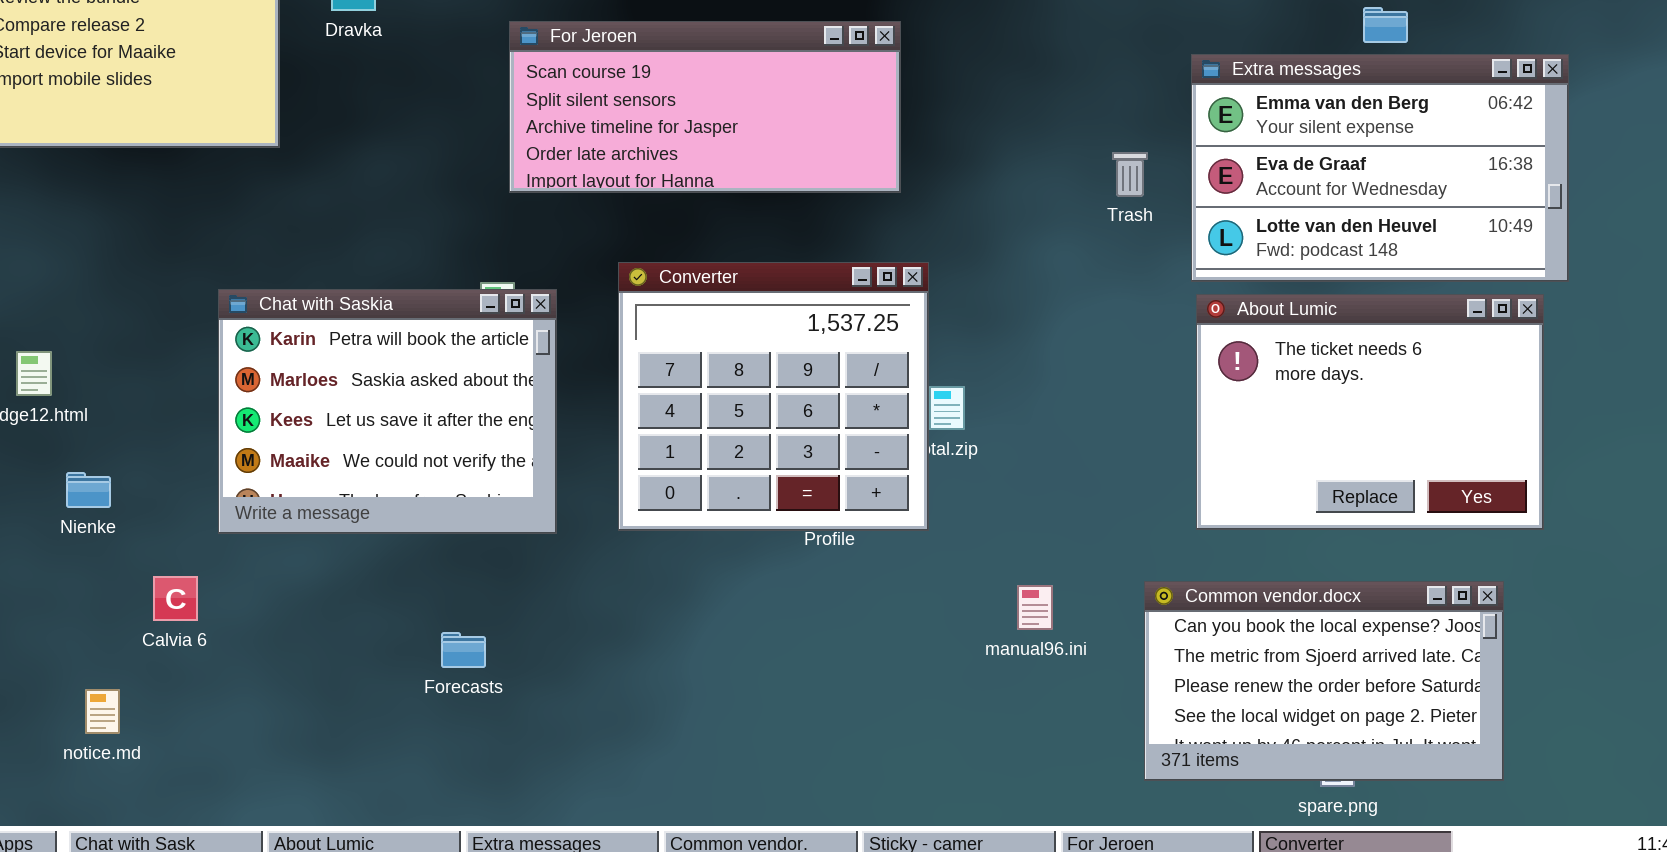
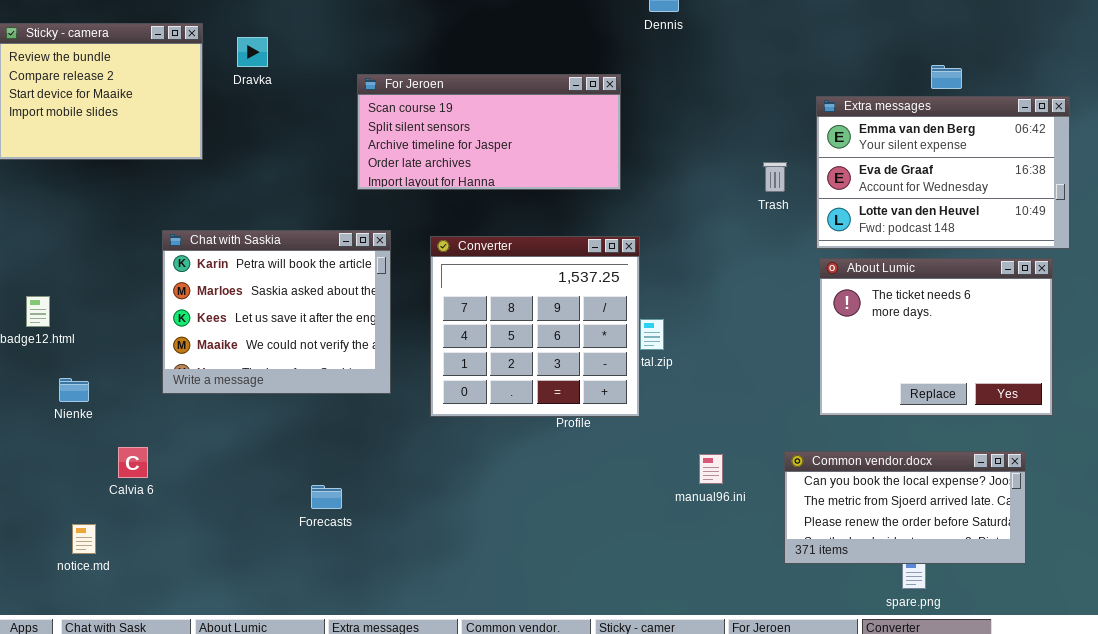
Chat with Saskia: [218,289,557,534] -> [162,230,391,394], moved
Common vendor.docx: [1144,581,1504,781] -> [784,451,1026,564], resized

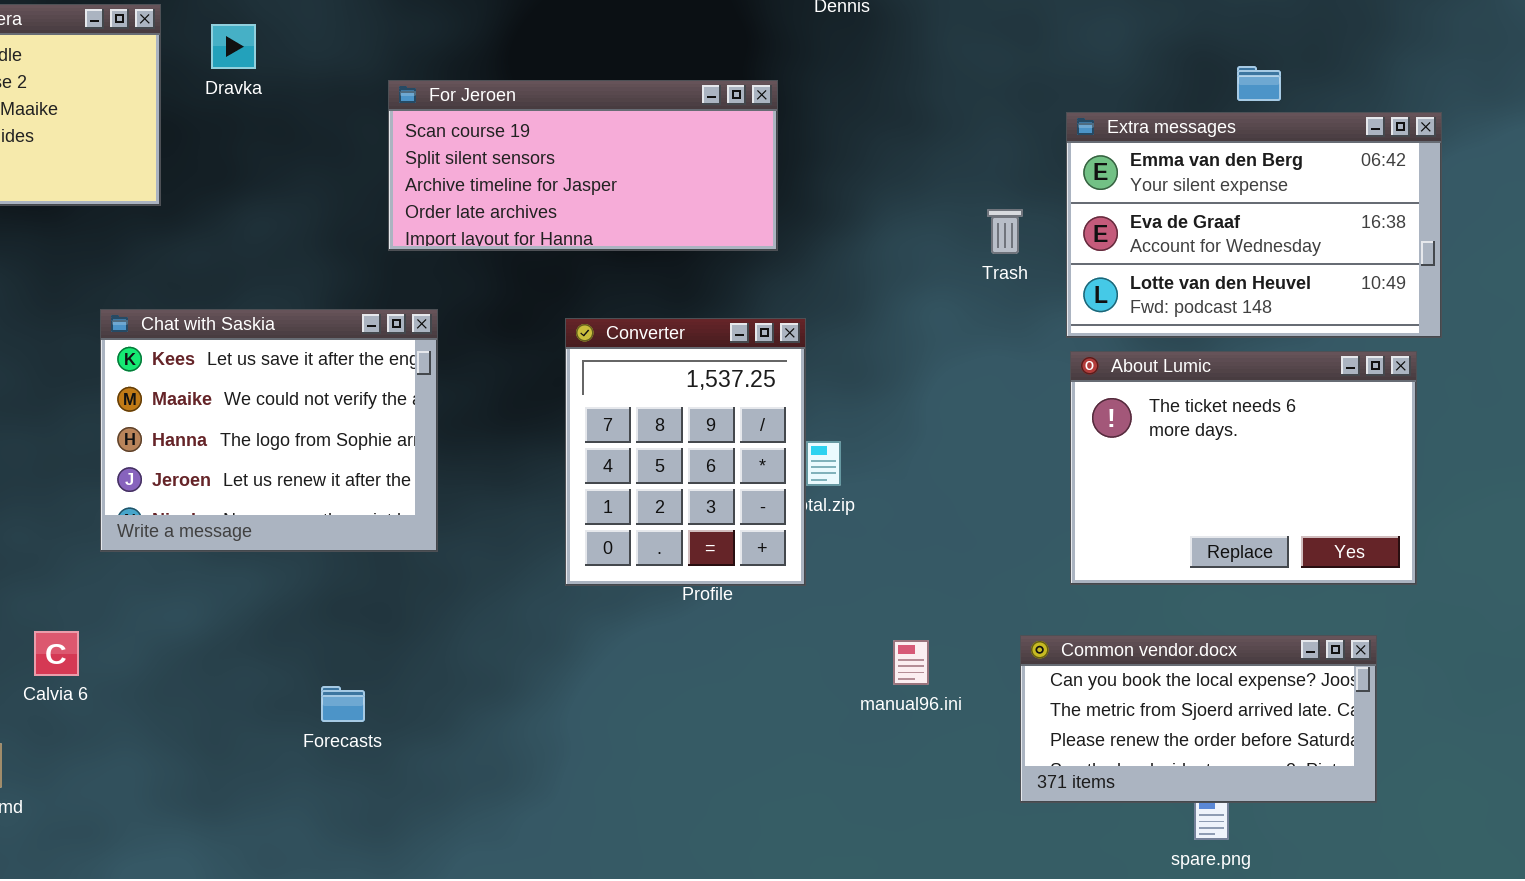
Chat with Saskia: [162,230,391,394] -> [100,309,438,552], scrolled down 2 rows
Converter: [430,236,640,417] -> [565,318,806,586], resized

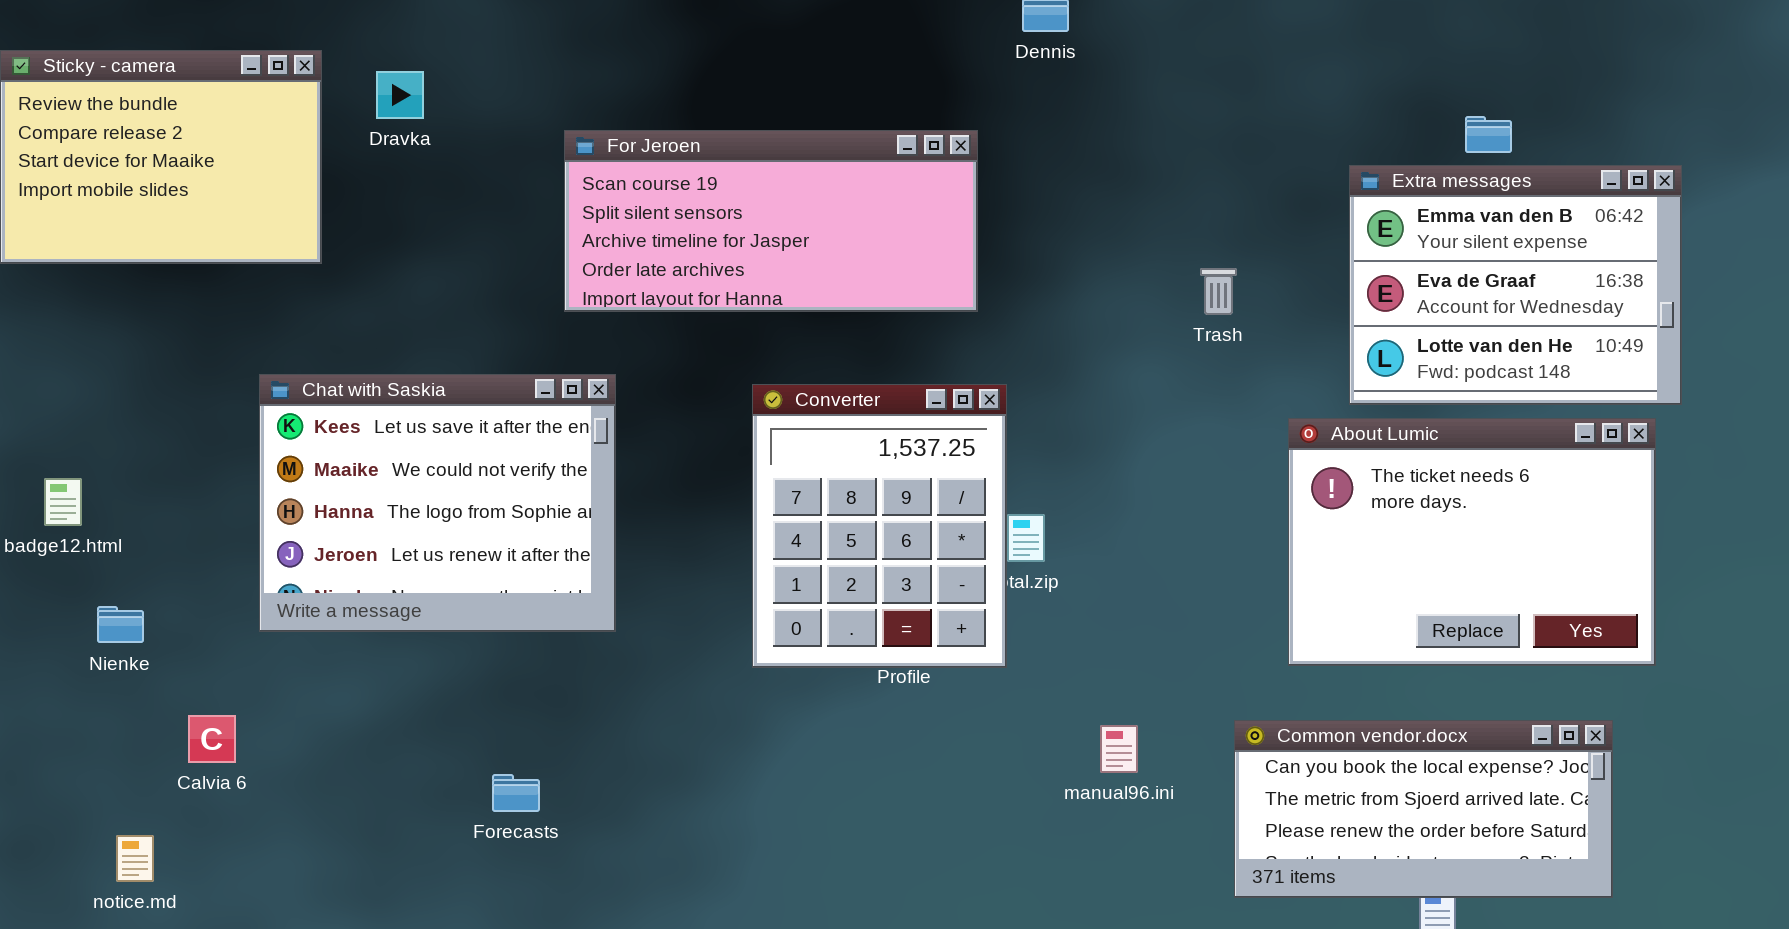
Extra messages: [1066,112,1442,338] -> [1349,165,1682,405], resized

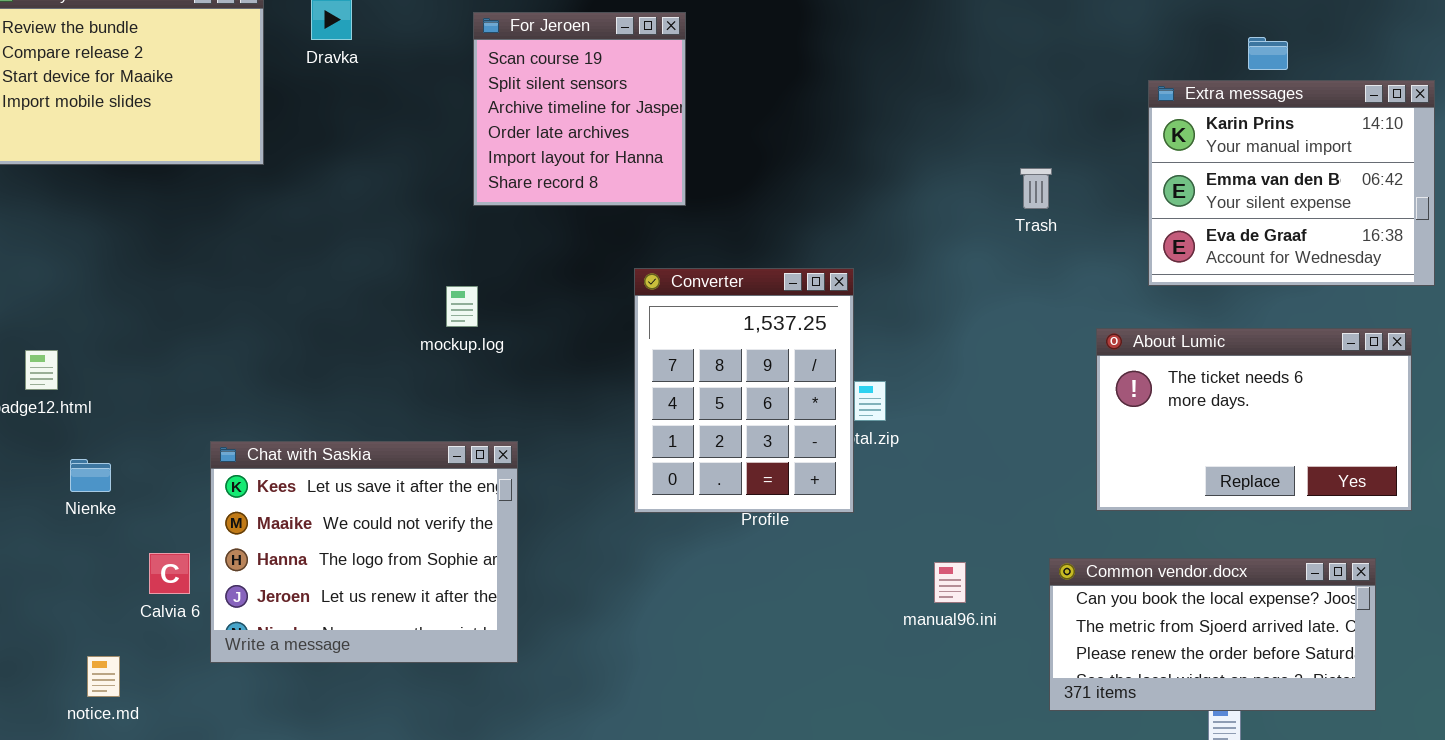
For Jeroen: [564,130,978,312] -> [473,12,686,206], resized
Extra messages: [1349,165,1682,405] -> [1148,80,1435,286], scrolled up 1 row
Chat with Saskia: [259,374,616,632] -> [210,441,518,663], moved
About Lumic: [1288,418,1656,666] -> [1096,328,1412,511], resized

